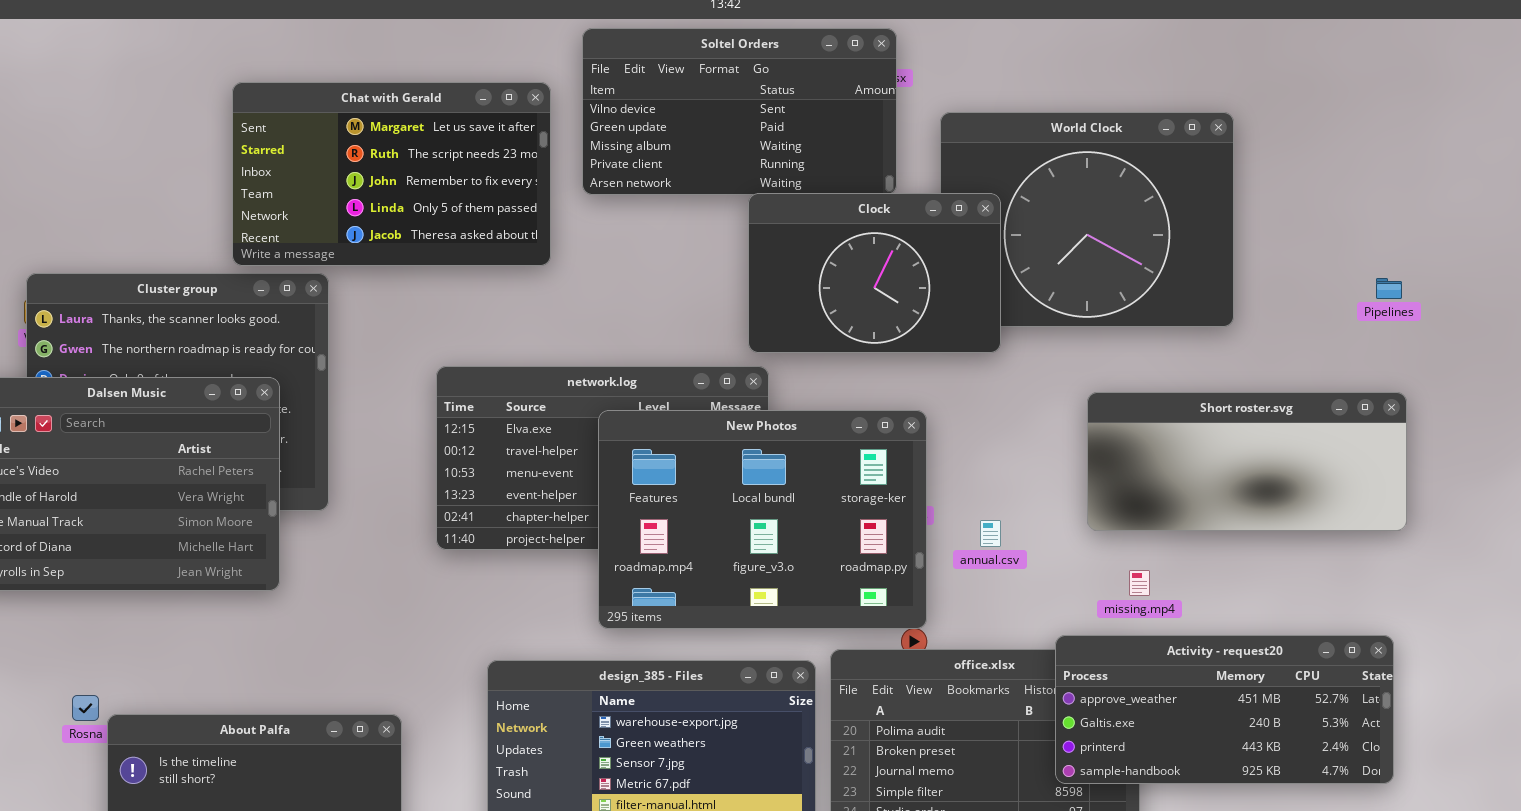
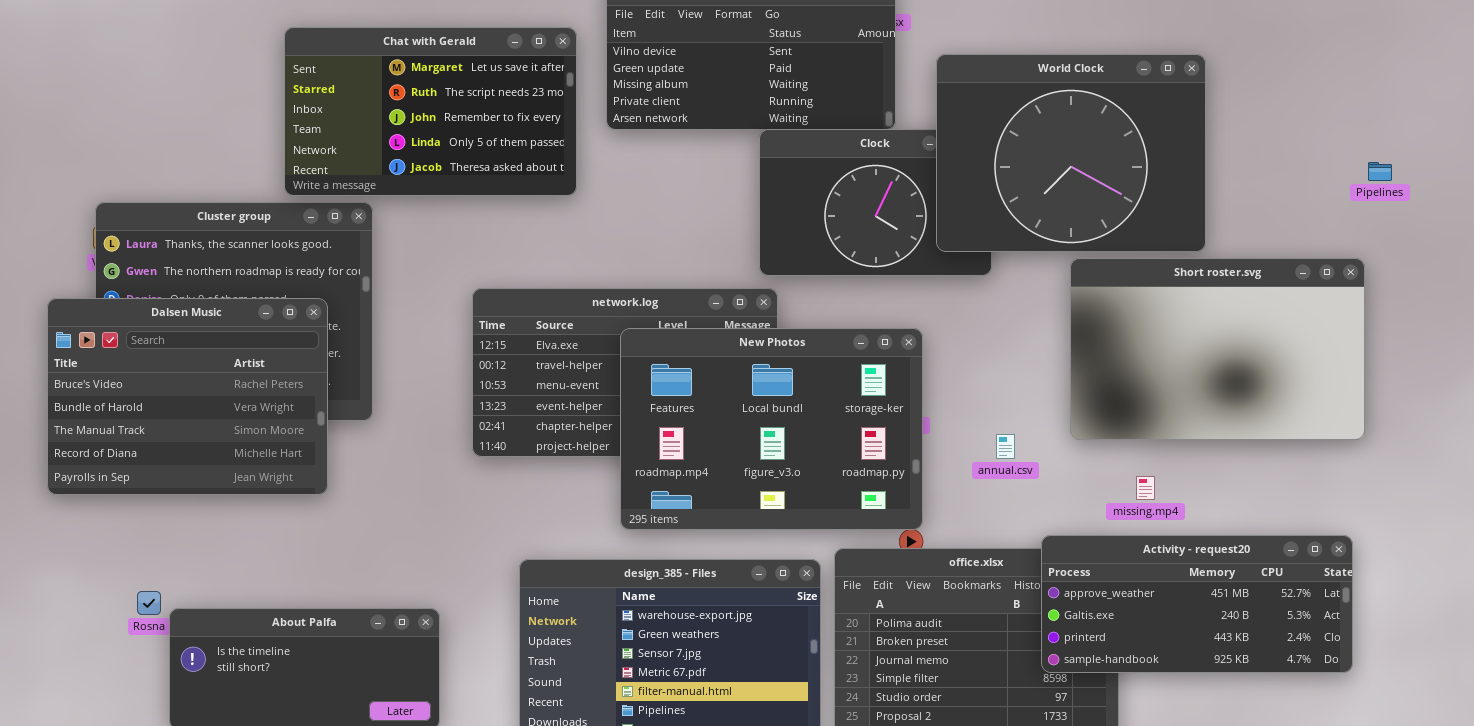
World Clock: [940,112,1234,327] -> [936,54,1206,252], raised
Pipelines: [1376,278,1402,299] -> [1368,162,1392,181], moved
Short roster.svg: [1087,392,1407,531] -> [1070,258,1365,440], resized
annual.csv: [980,520,1001,547] -> [996,434,1015,459], moved
missing.mp4: [1129,570,1150,596] -> [1136,476,1155,500], moved

